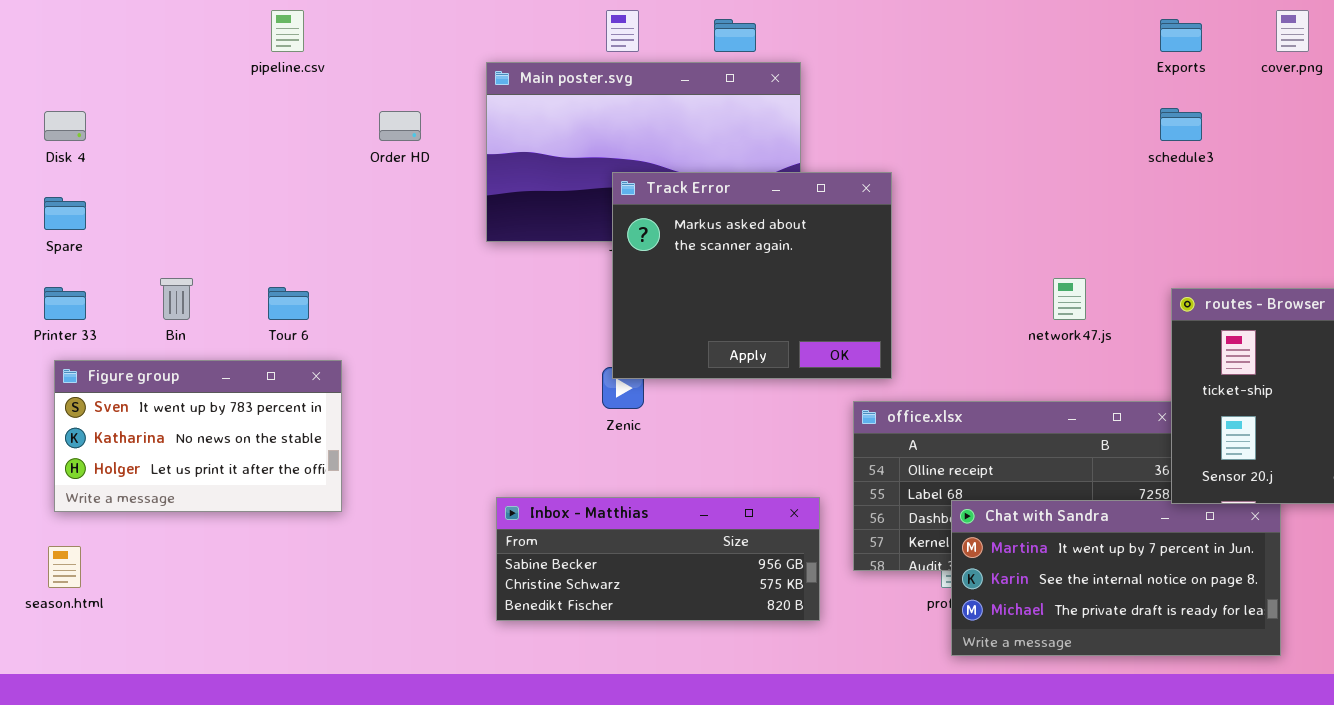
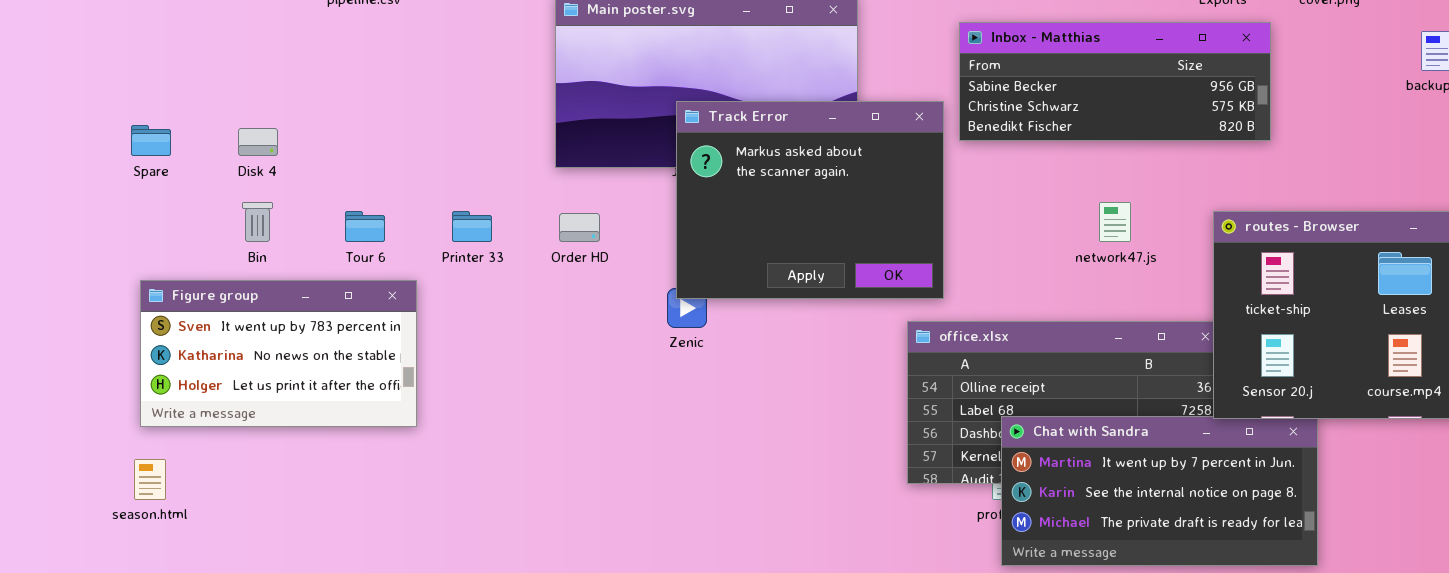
Disk 4: [44,111,86,141] -> [238,128,278,156], moved
Order HD: [379,111,421,141] -> [559,213,600,242], moved
Printer 33: [44,287,86,320] -> [452,211,492,242], moved
Inbox - Matthias: [496,497,820,621] -> [959,22,1271,141], moved

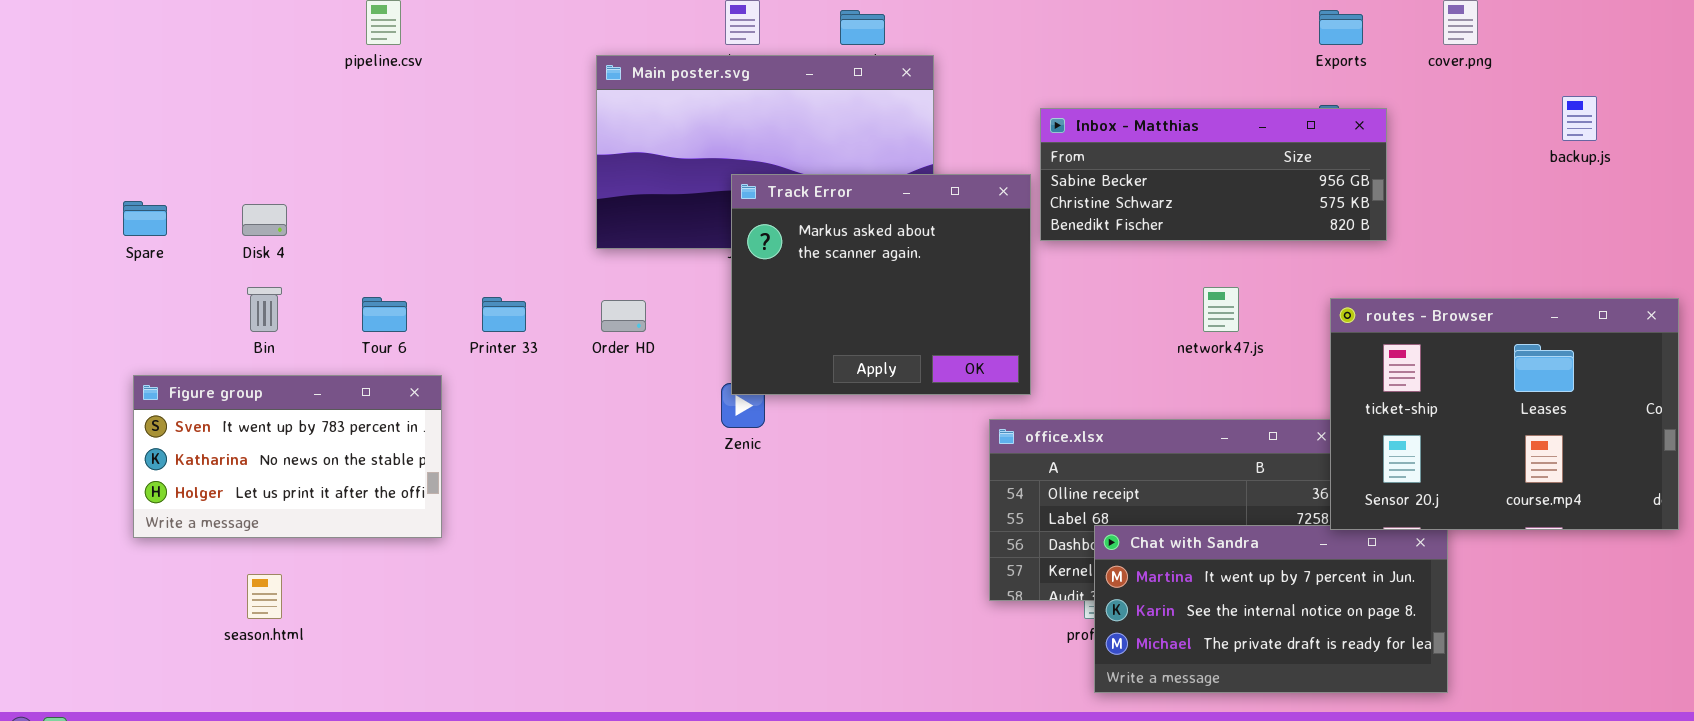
Inbox - Matthias: [959,22,1271,141] -> [1040,108,1387,241], moved
season.html: [134,459,166,500] -> [247,574,282,619], moved

